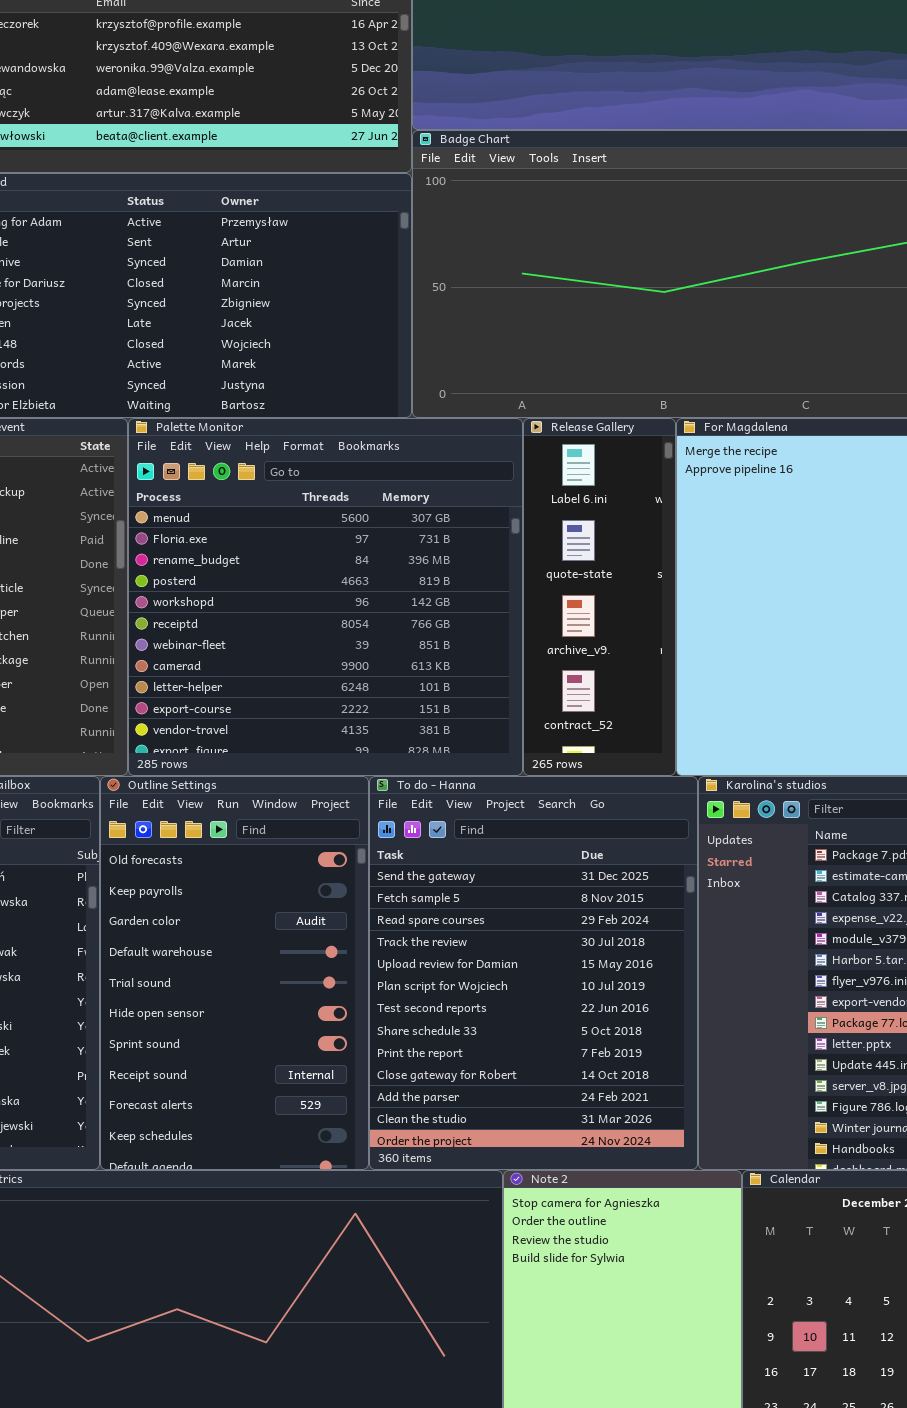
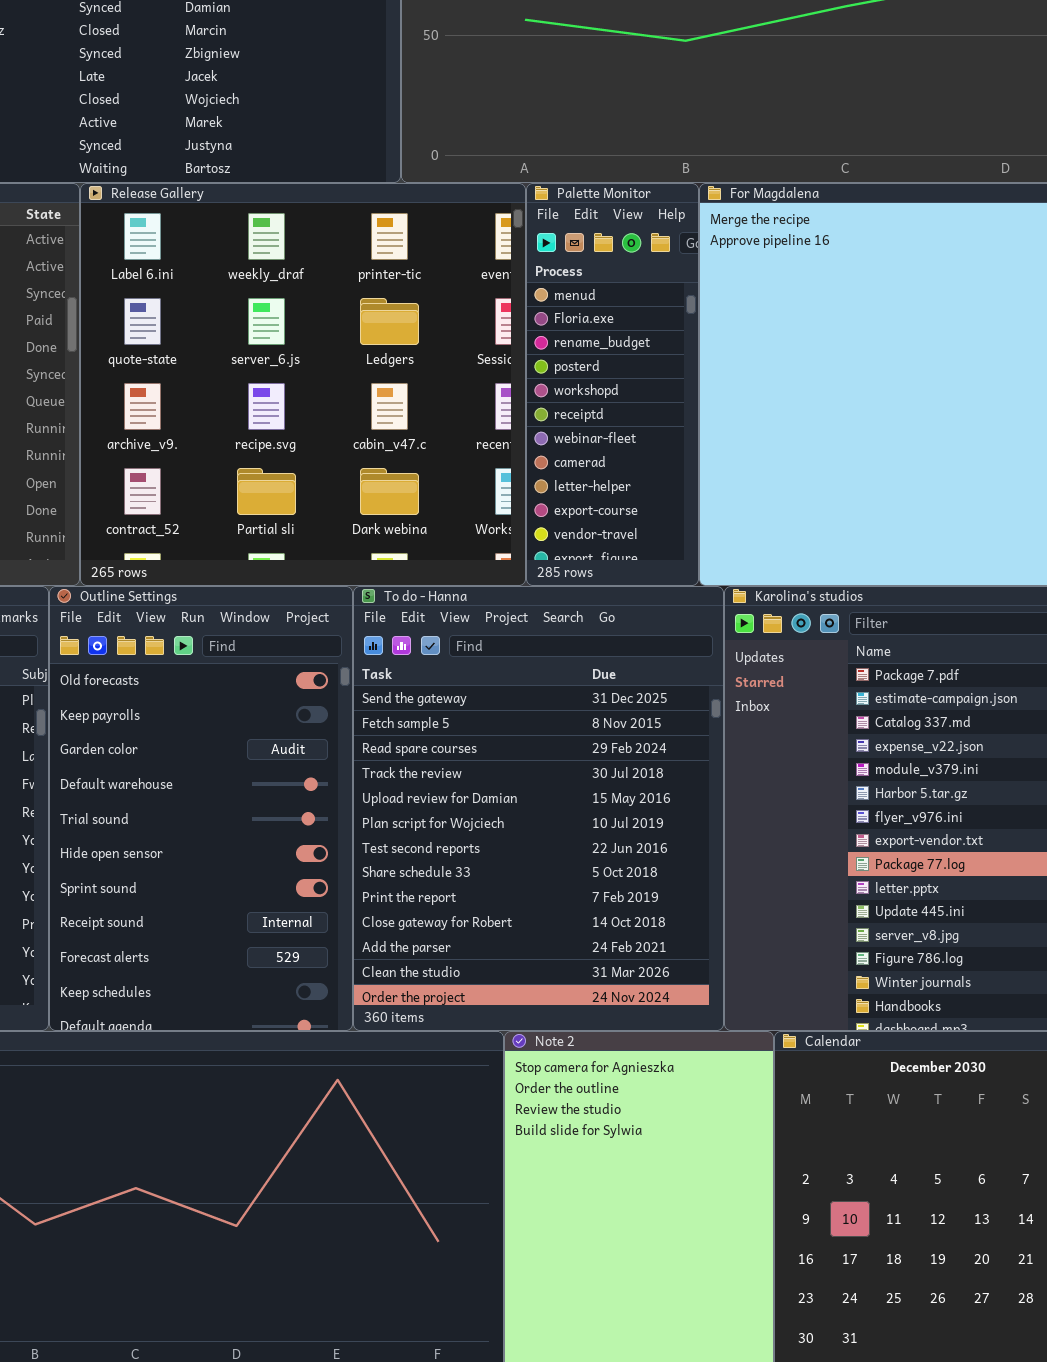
Palette Monitor: [128,418,523,776] -> [526,183,699,586], moved, resized
Release Gallery: [523,418,676,776] -> [80,183,526,586], moved, resized

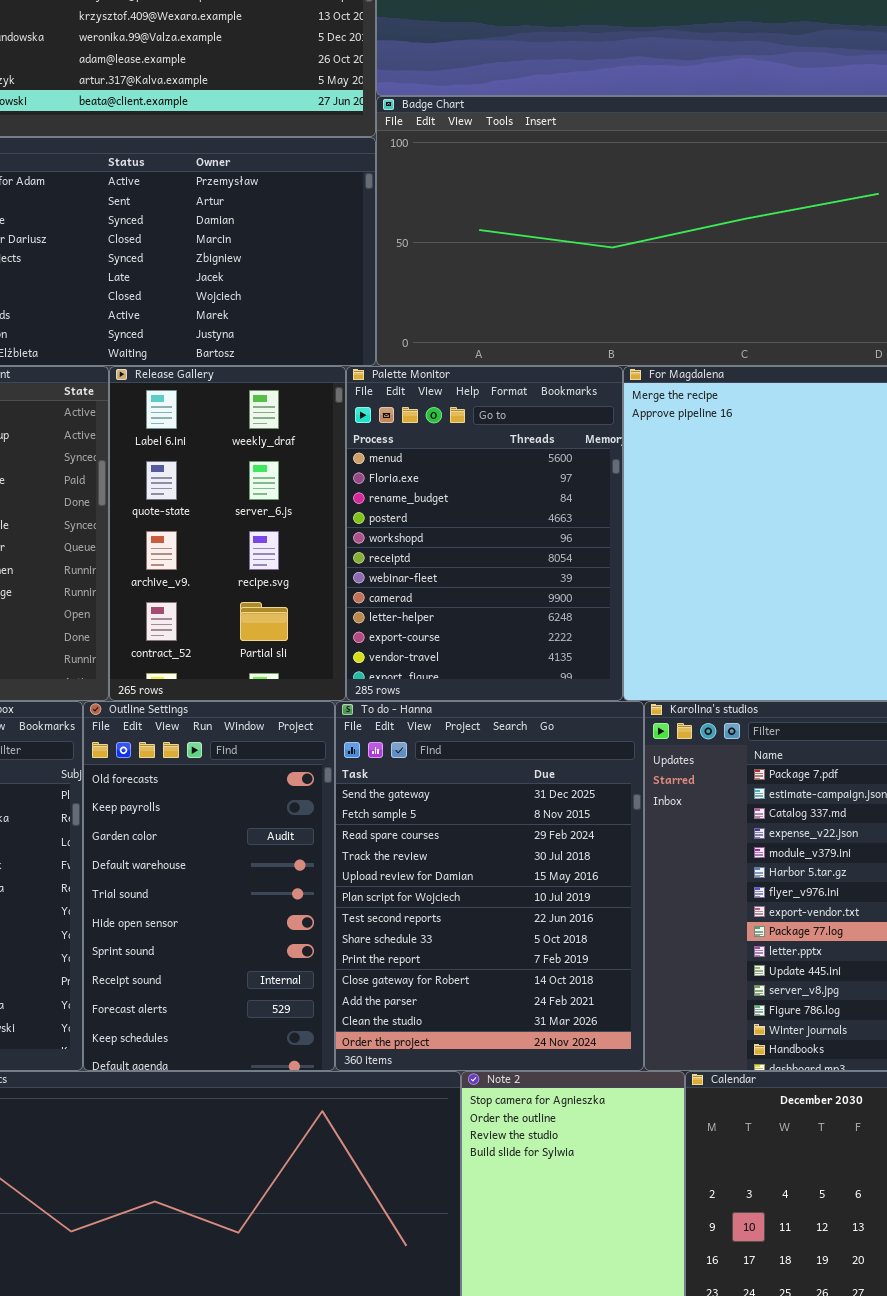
Release Gallery: [80,183,526,586] -> [109,366,346,701], resized
Palette Monitor: [526,183,699,586] -> [346,366,623,701], resized

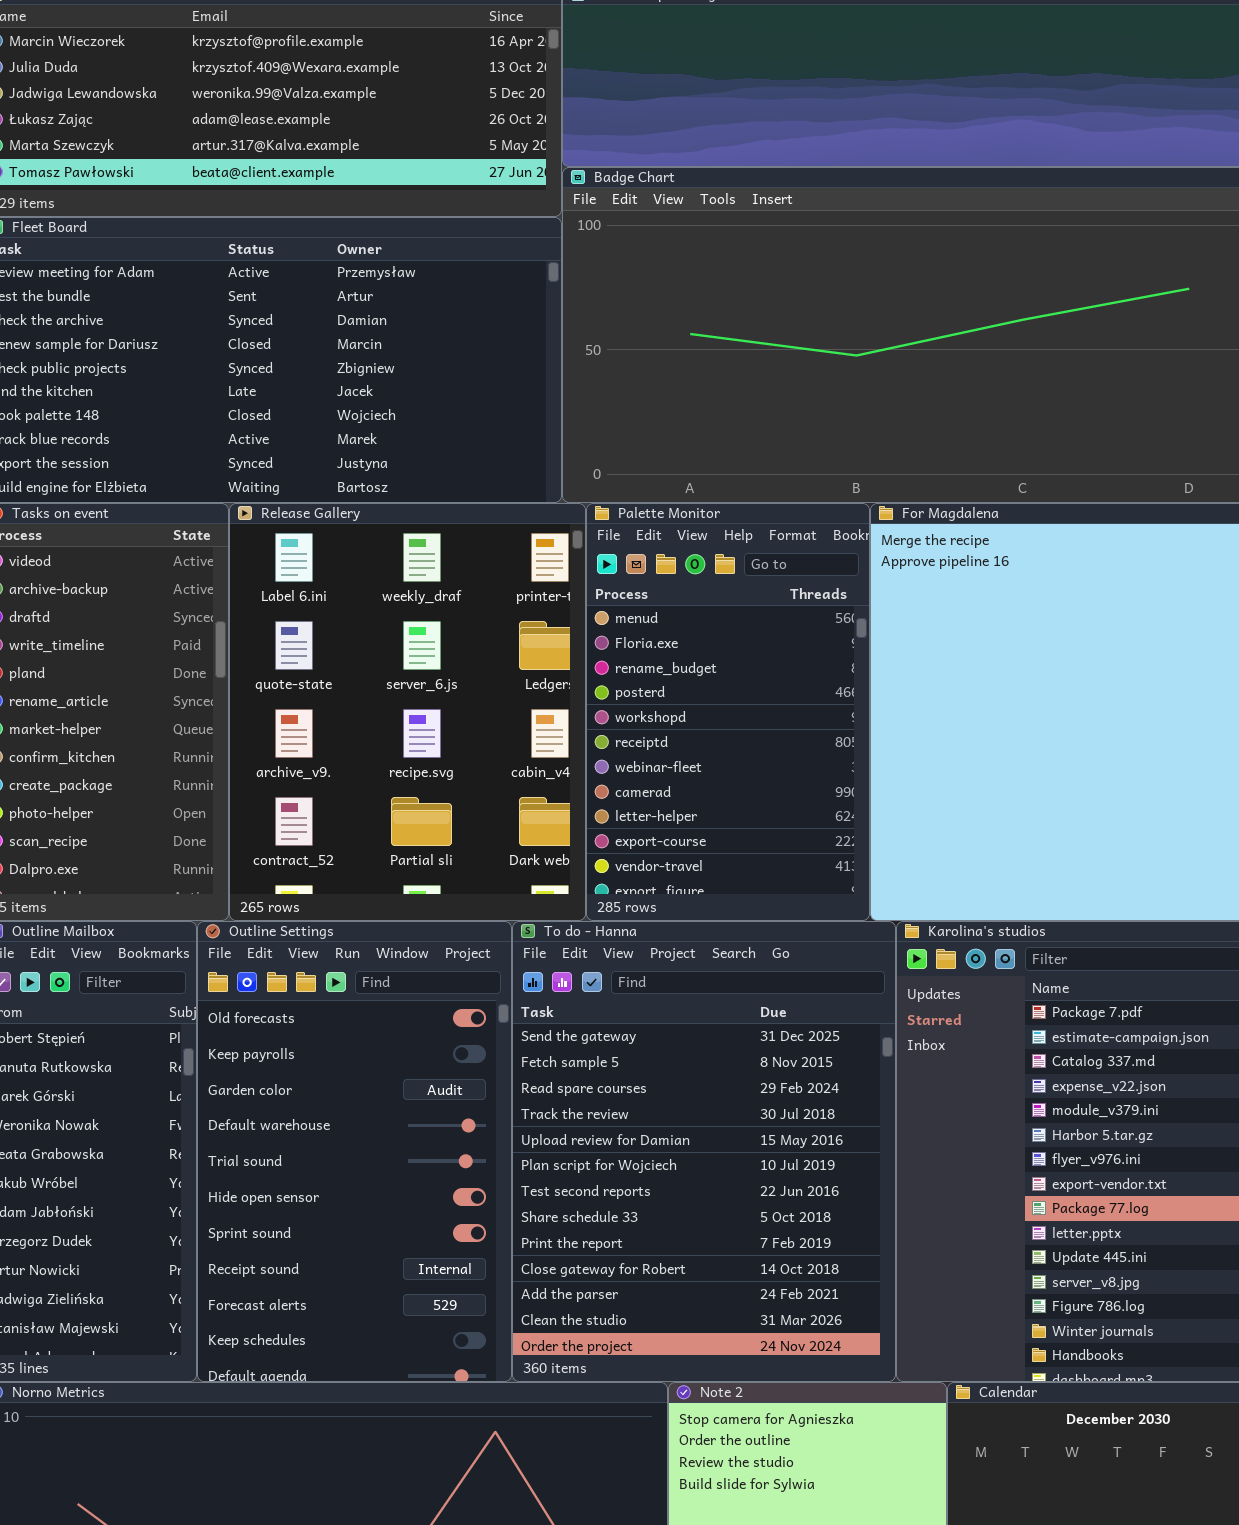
Release Gallery: [109,366,346,701] -> [229,503,586,921], resized
Palette Monitor: [346,366,623,701] -> [586,503,870,921], resized

